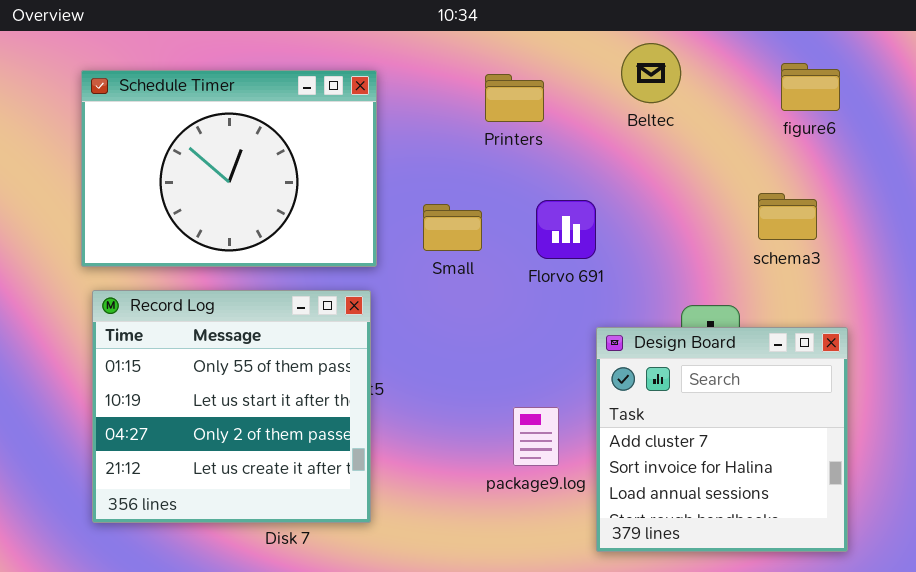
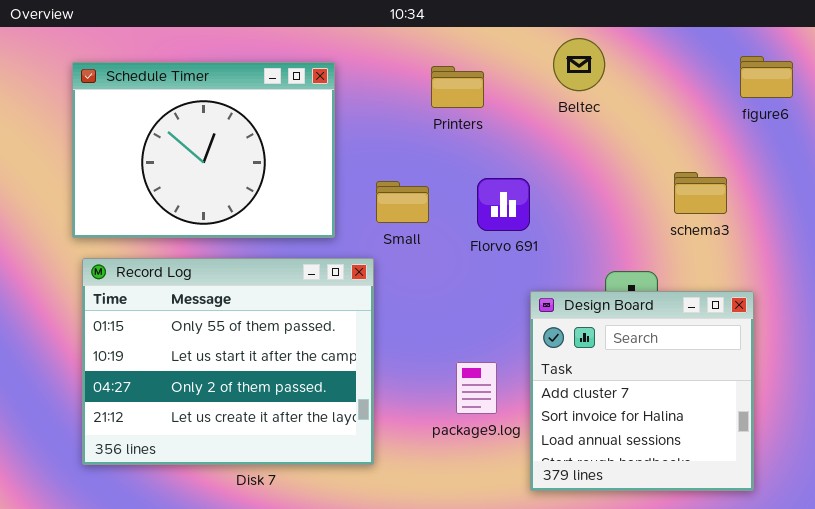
figure6: [781,63,840,111] -> [740,56,793,98], moved
Record Log: [92,290,371,523] -> [82,258,374,465], resized

